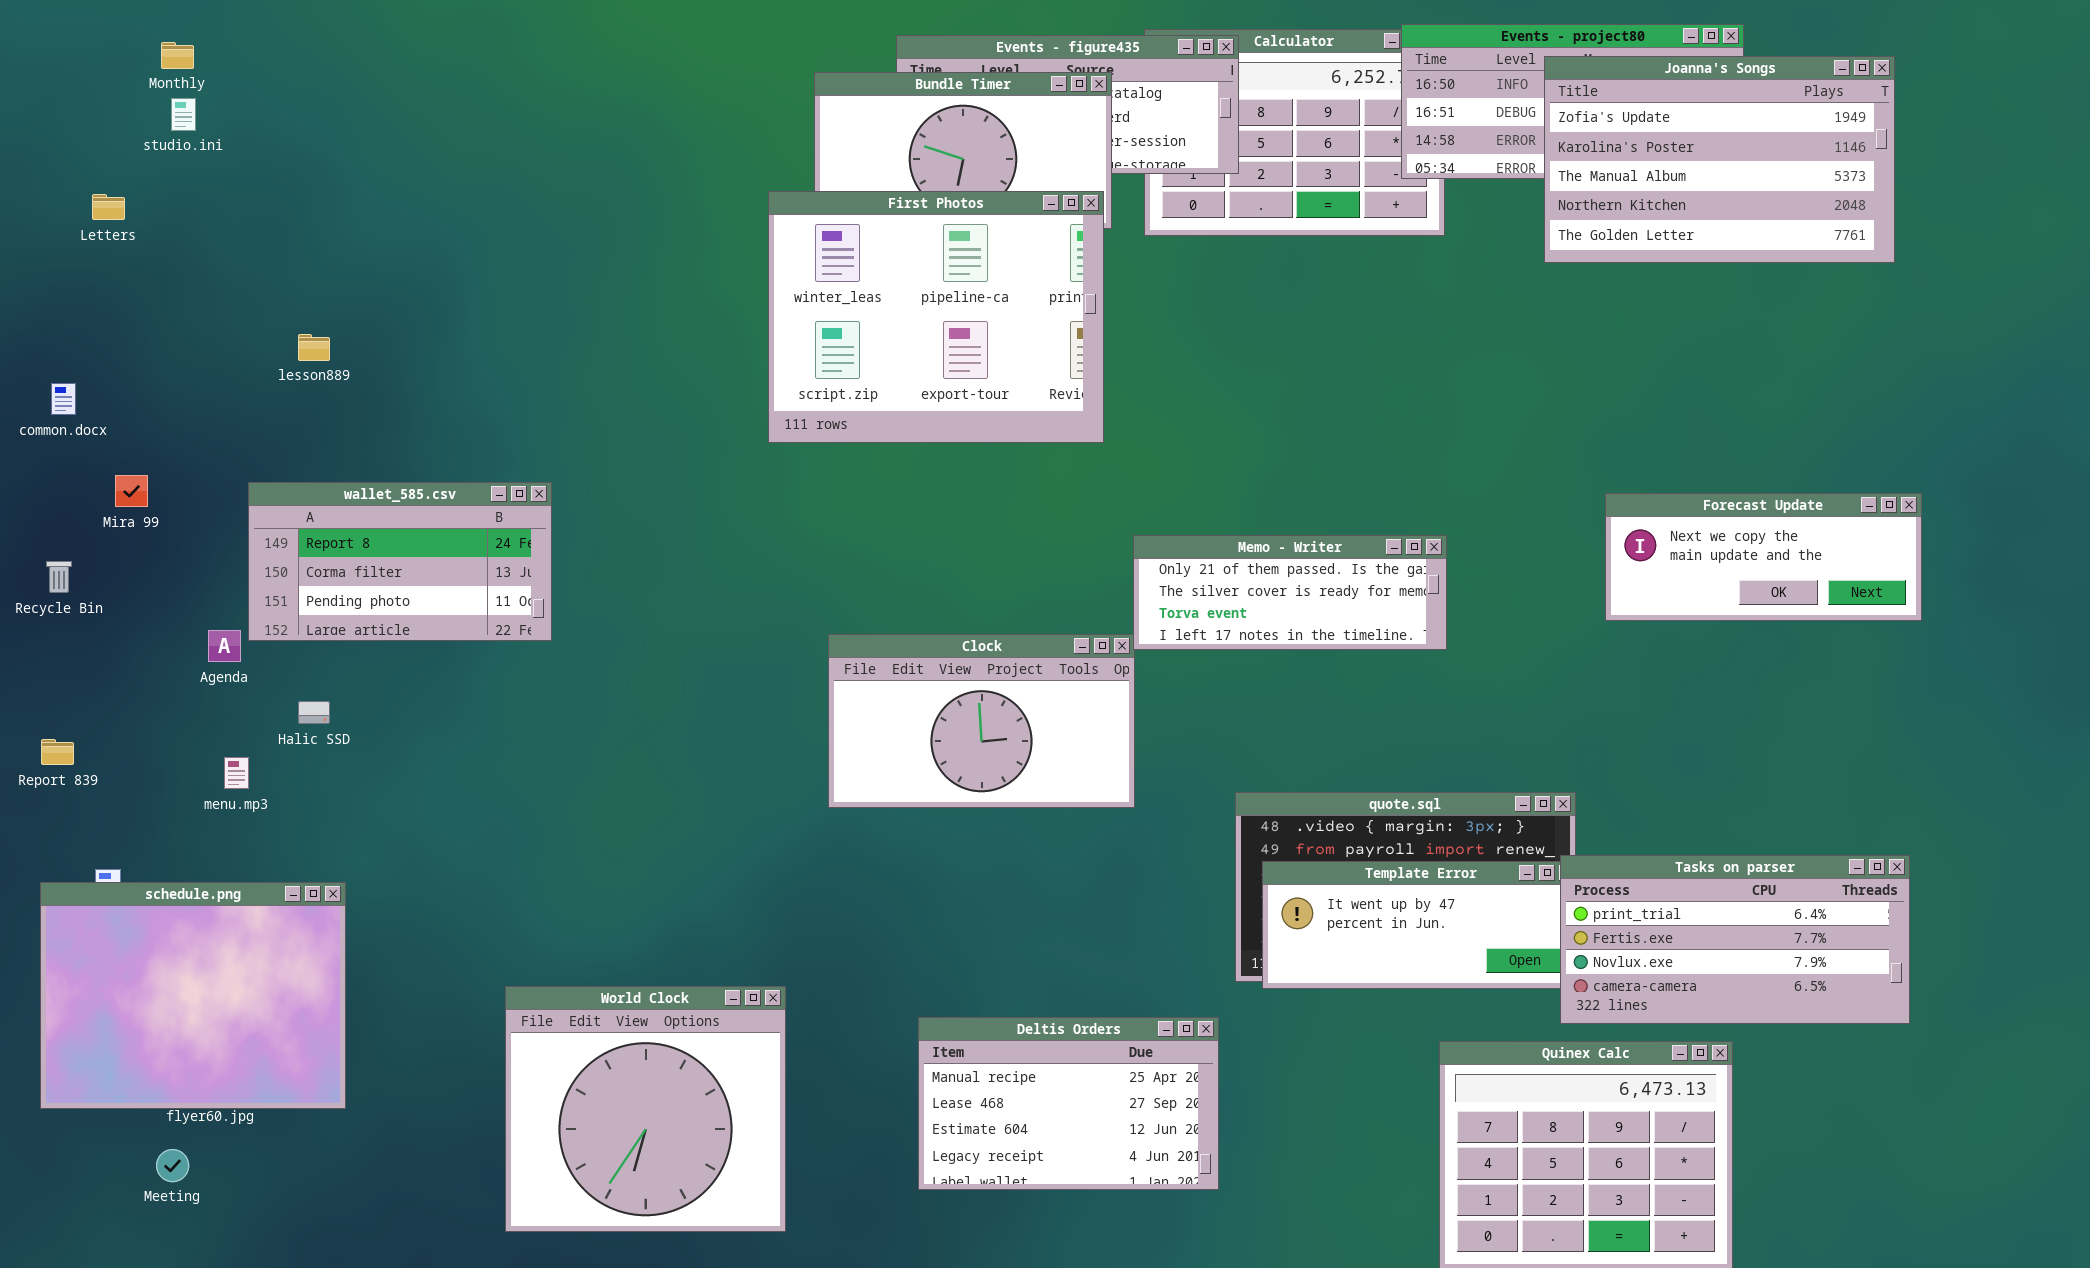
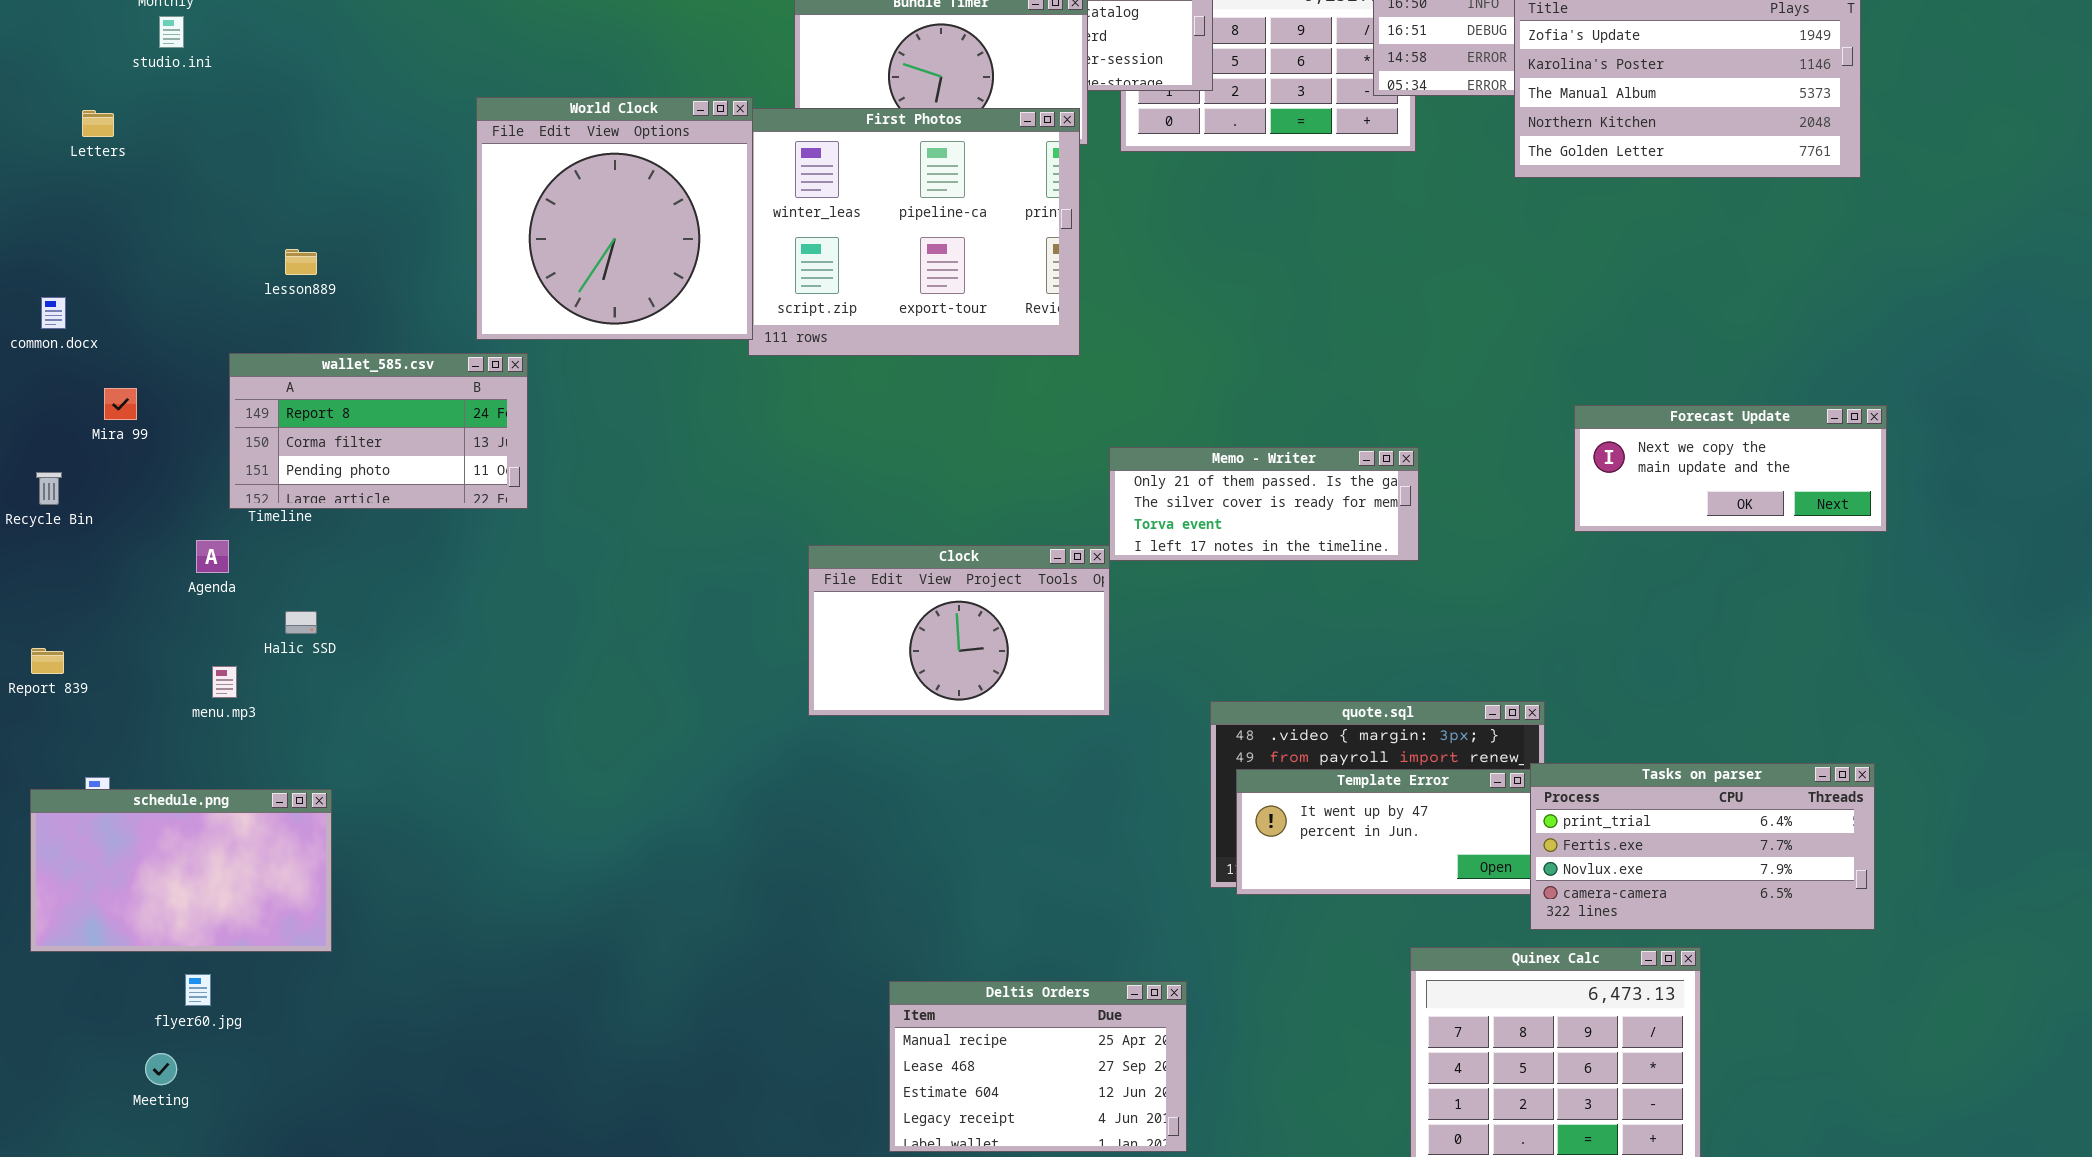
wallet_585.csv: [248,482,552,641] -> [229,353,528,509], moved
schedule.png: [40,882,346,1109] -> [30,789,332,952], resized
World Clock: [505,986,786,1232] -> [476,97,753,340], moved
Deltis Orders: [918,1017,1219,1190] -> [889,981,1187,1152], moved

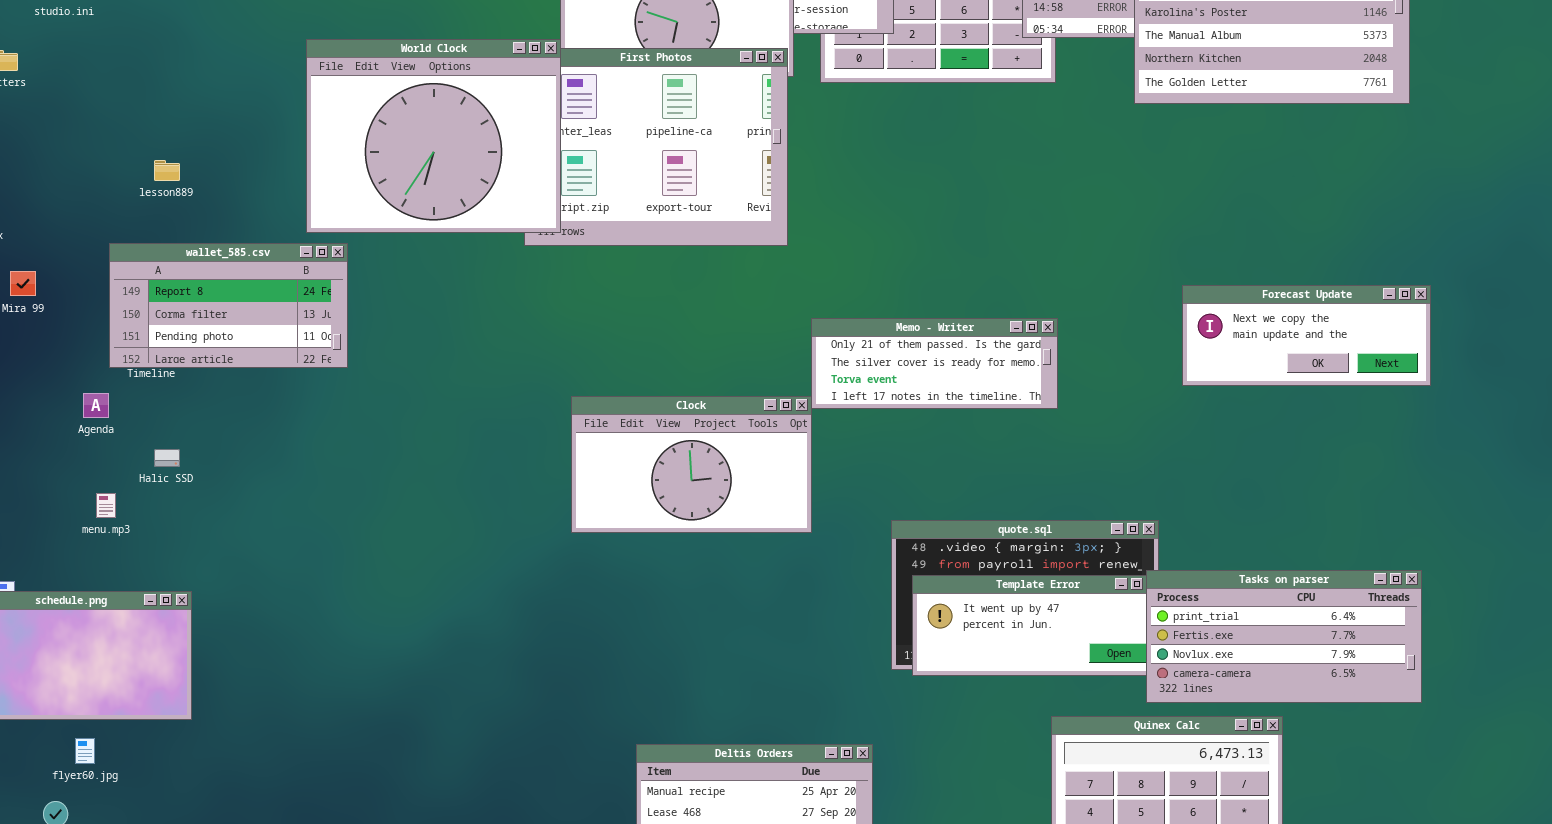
World Clock: [476,97,753,340] -> [306,39,561,233], resized

